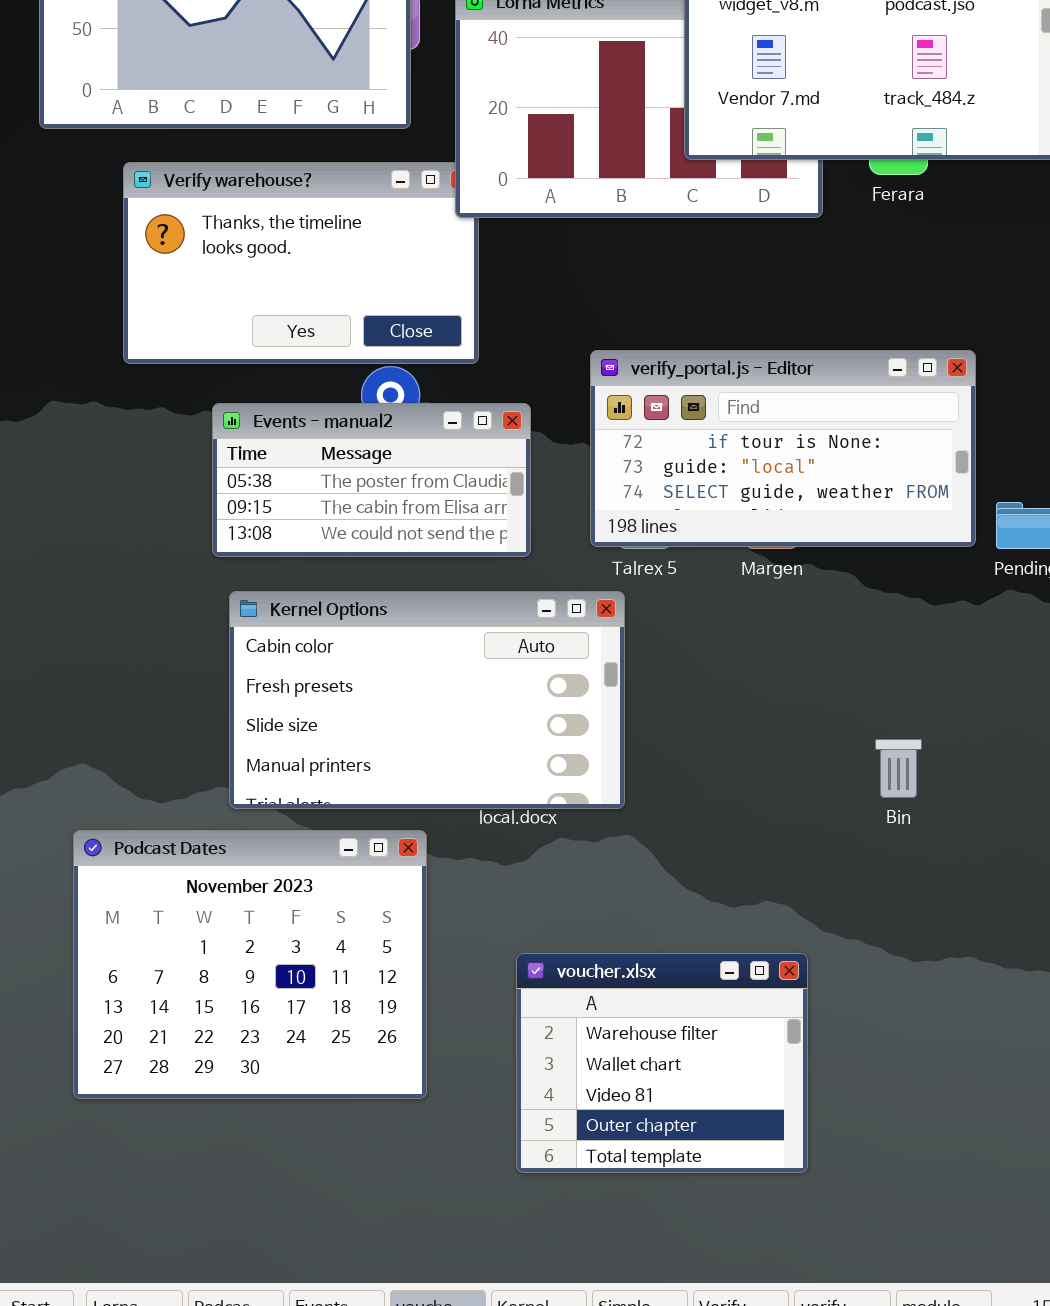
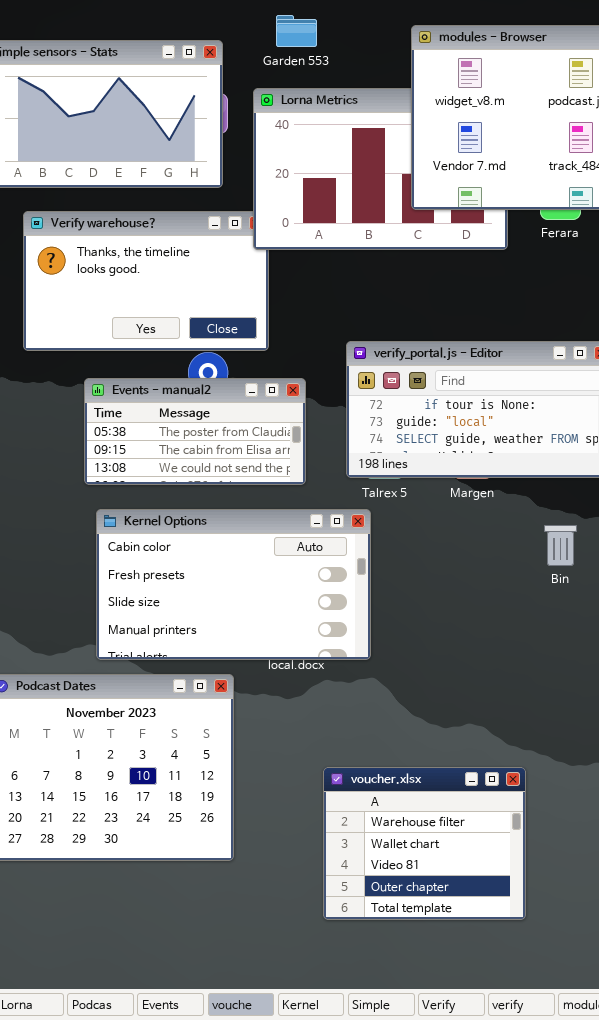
Bin: [875,739,922,798] -> [544,525,577,566], moved
voucher.xlsx: [516,953,808,1173] -> [323,767,526,920], moved

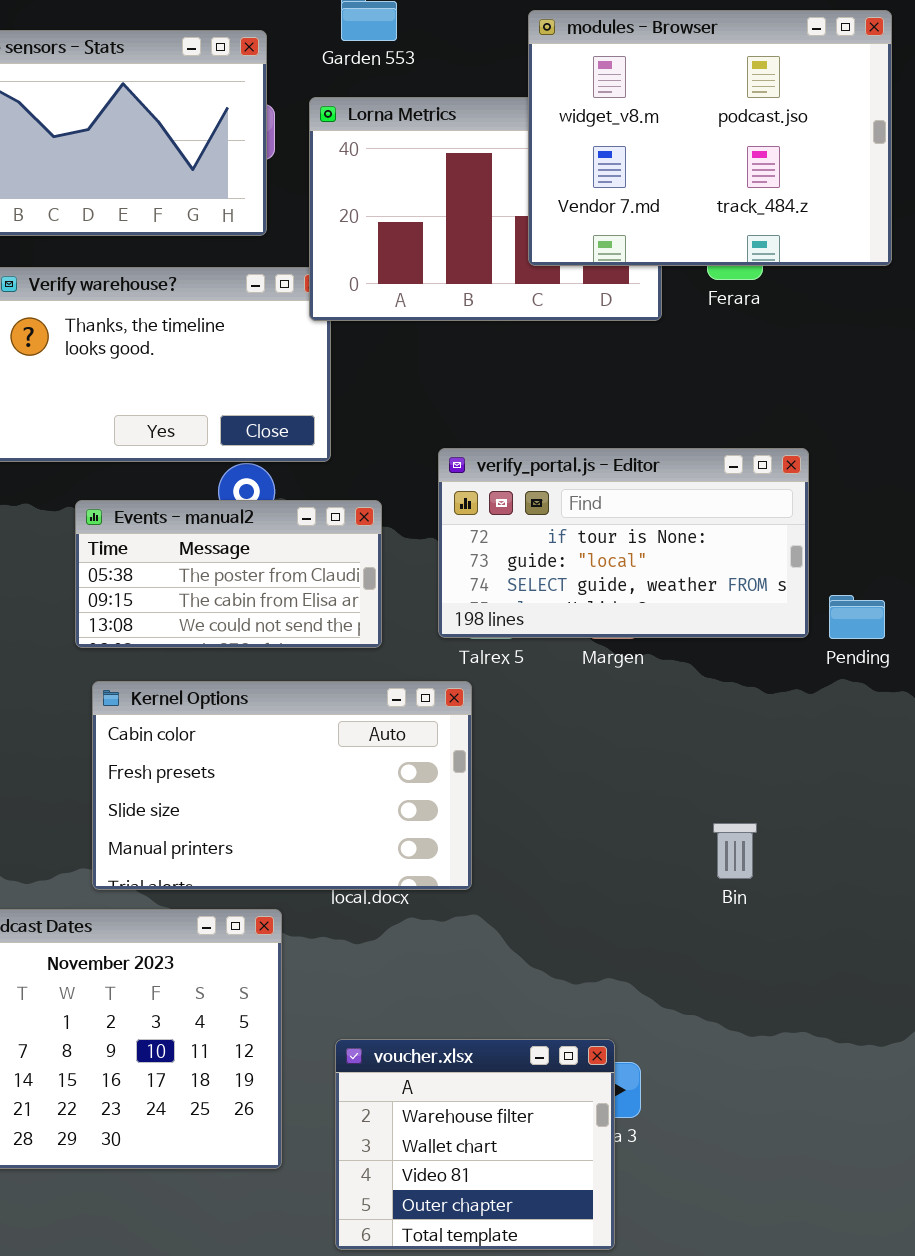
Bin: [544,525,577,566] -> [713,823,757,879], moved
voucher.xlsx: [323,767,526,920] -> [335,1039,615,1250], moved

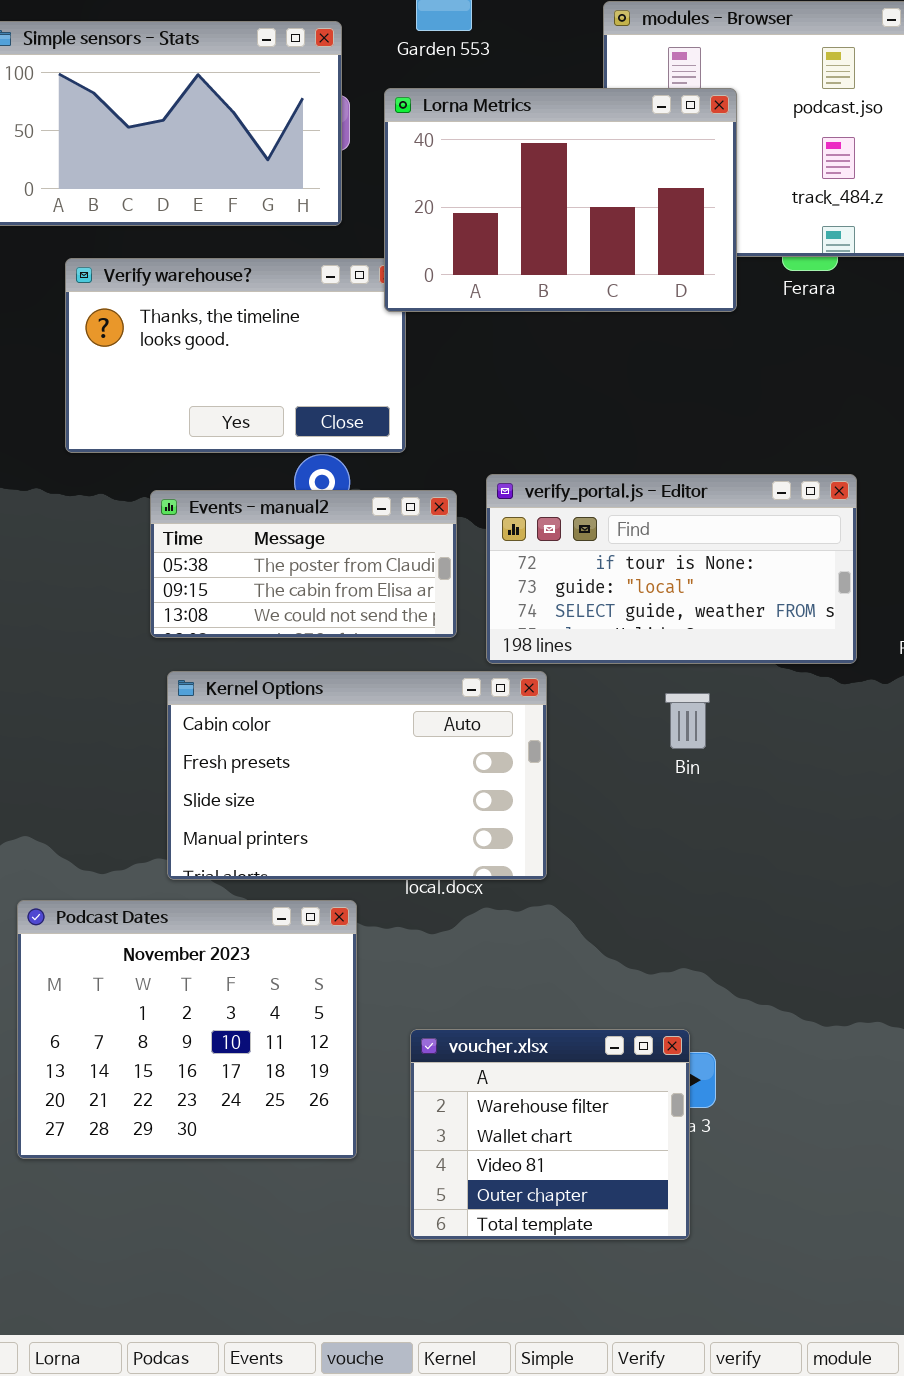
Lorna Metrics: [309,97,662,321] -> [384,88,737,312], raised
verify_portal.js - Editor: [438,448,809,638] -> [486,474,857,664], moved
Bin: [713,823,757,879] -> [665,693,710,749], moved

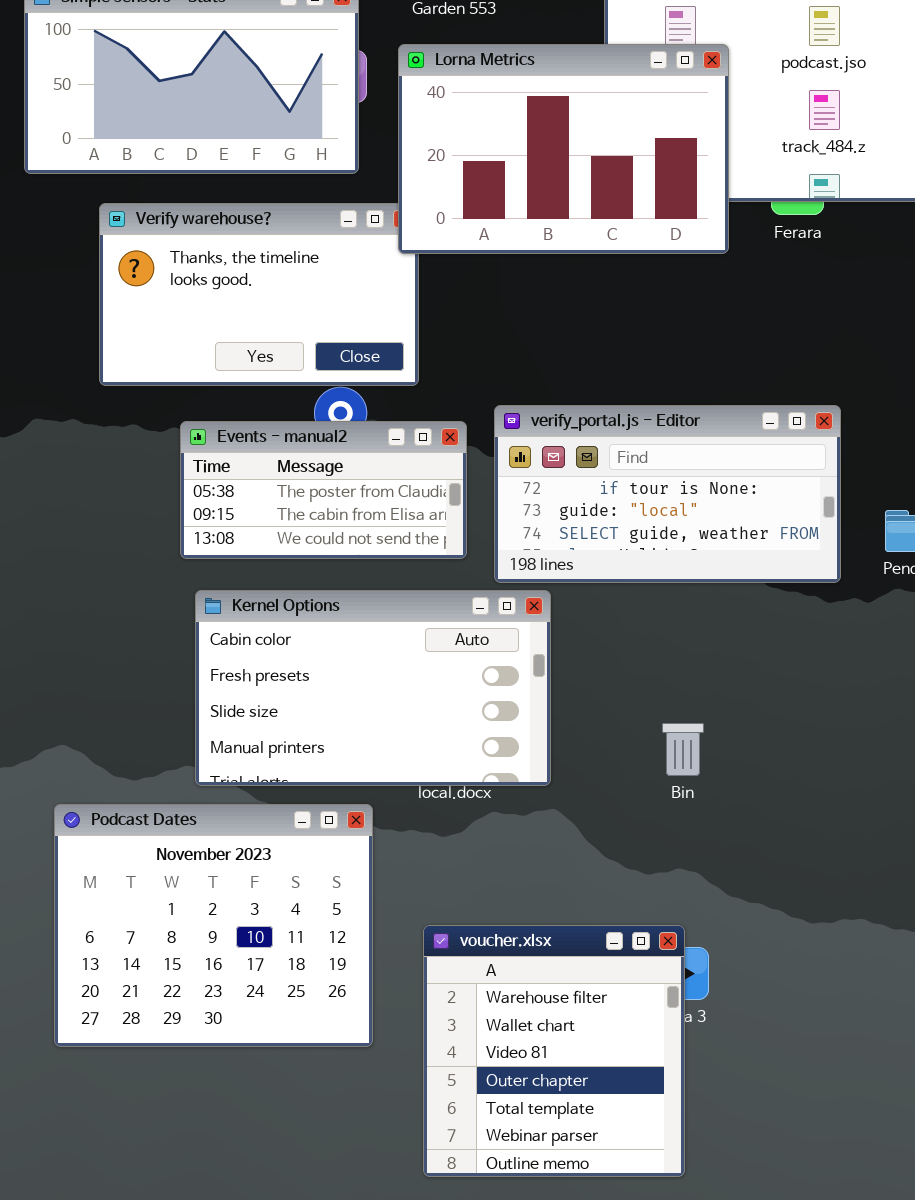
Bin: [665,693,710,749] -> [662,723,704,776], moved
voucher.xlsx: [410,1029,690,1240] -> [423,925,685,1177], resized

